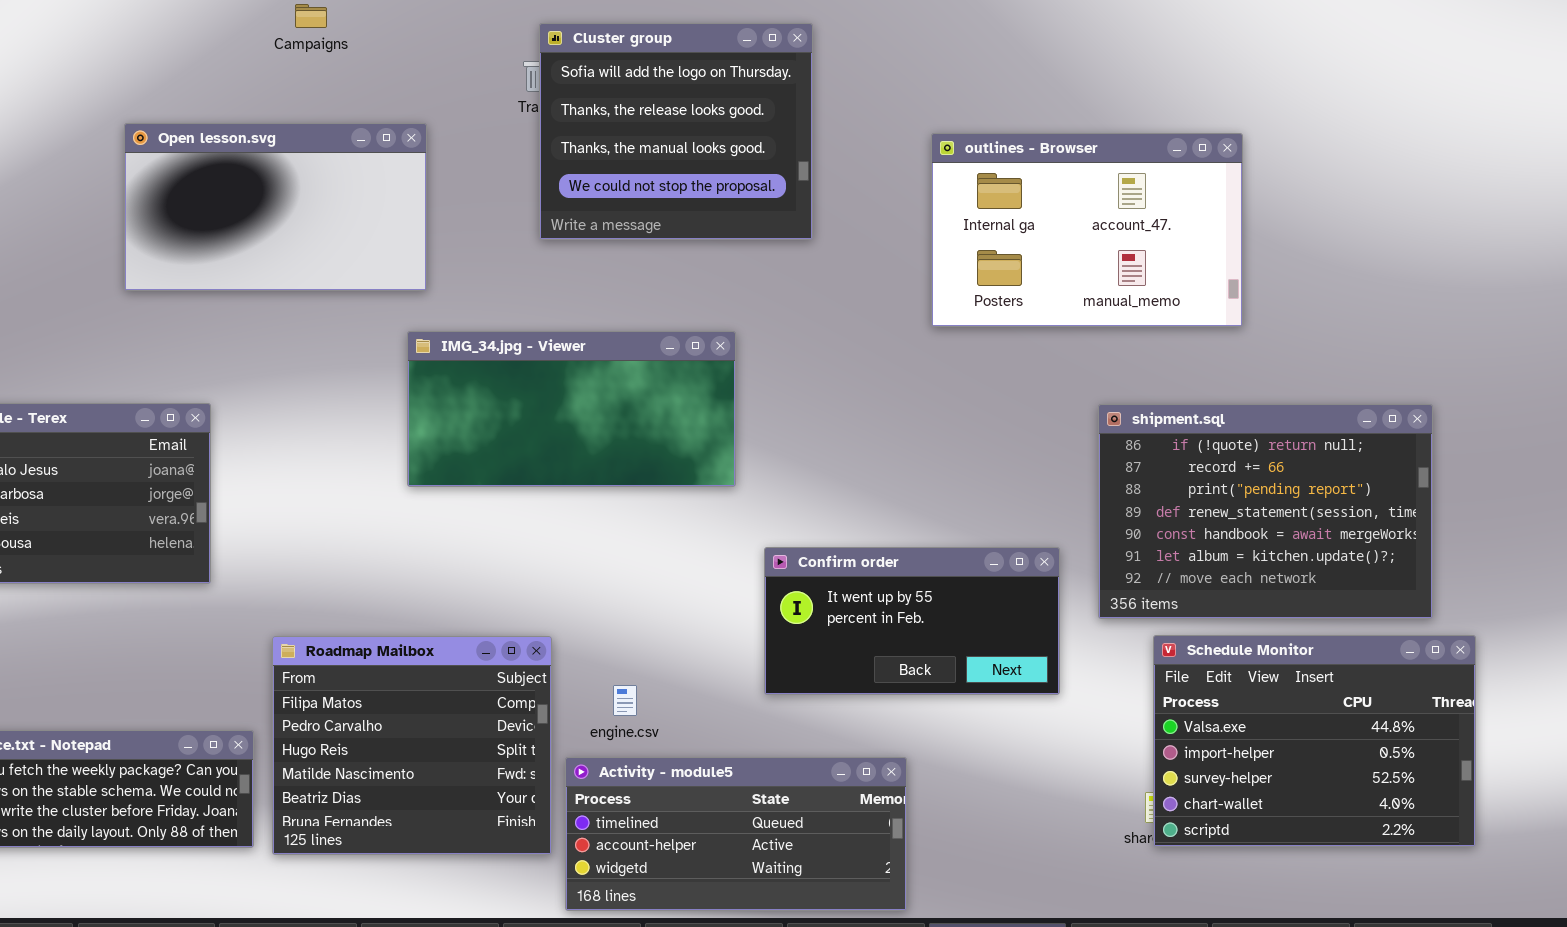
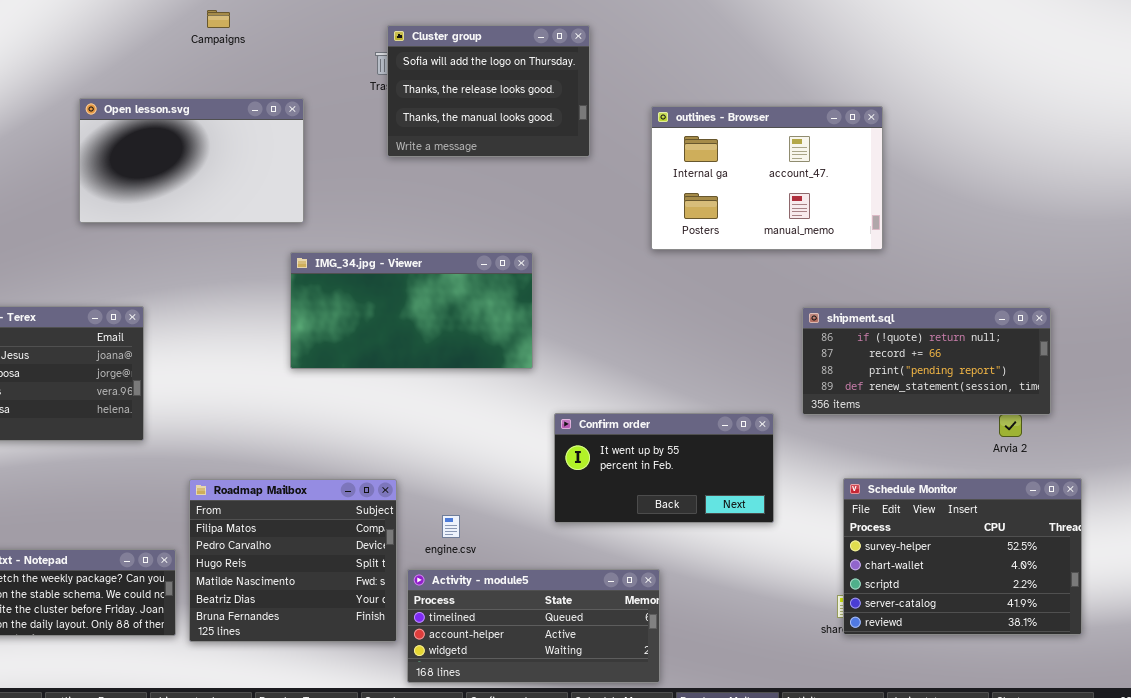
Cluster group: [539,23,813,240] -> [387,25,590,157], resized
outlines - Browser: [931,133,1243,327] -> [651,106,883,250], moved
shipment.sql: [1098,404,1433,619] -> [802,307,1051,415], resized
Schedule Monitor: [1153,635,1476,847] -> [843,478,1082,635], scrolled down 2 rows

